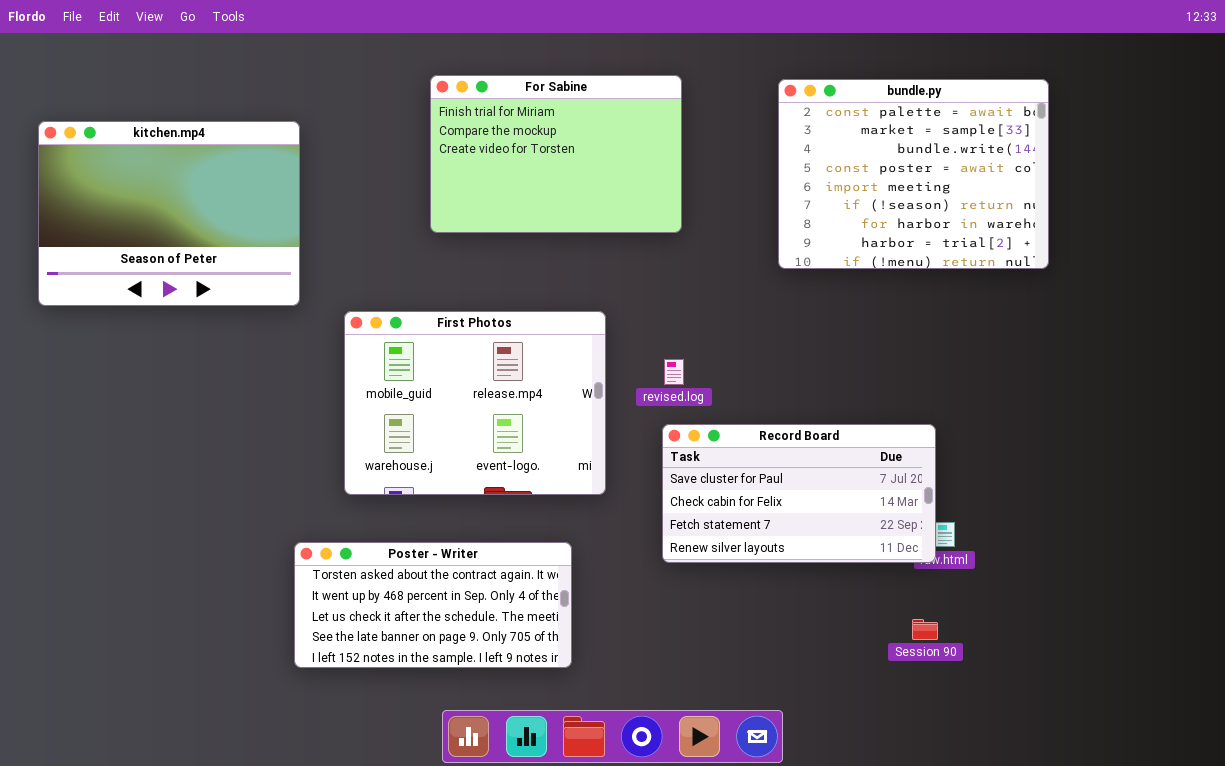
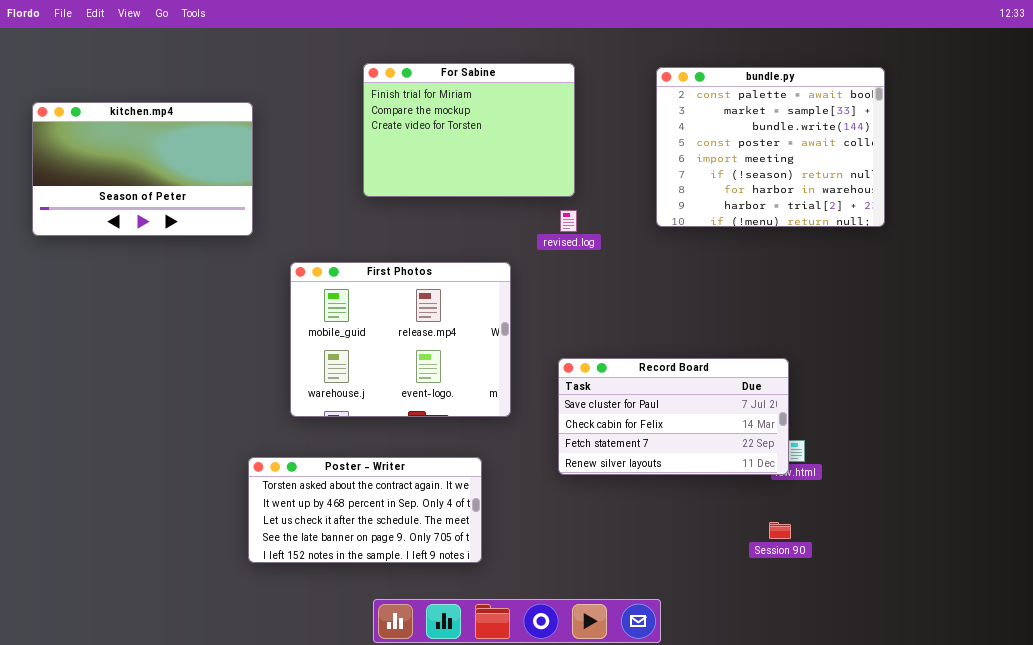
kitchen.mp4: [38,121,300,306] -> [32,102,253,236], resized
revised.log: [664,359,684,385] -> [560,210,577,232], moved

